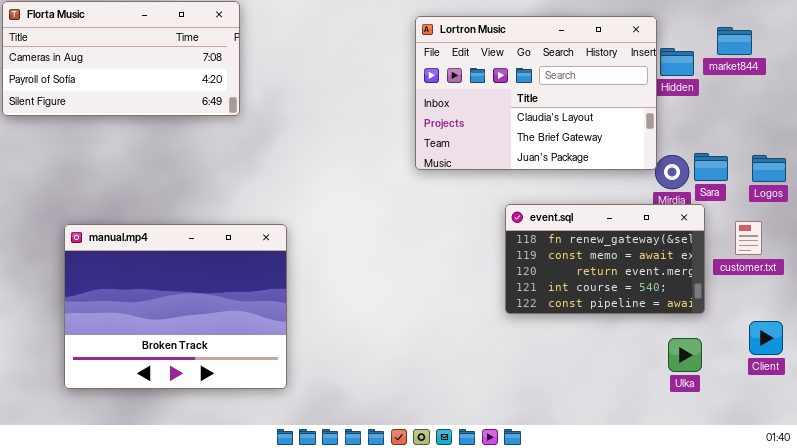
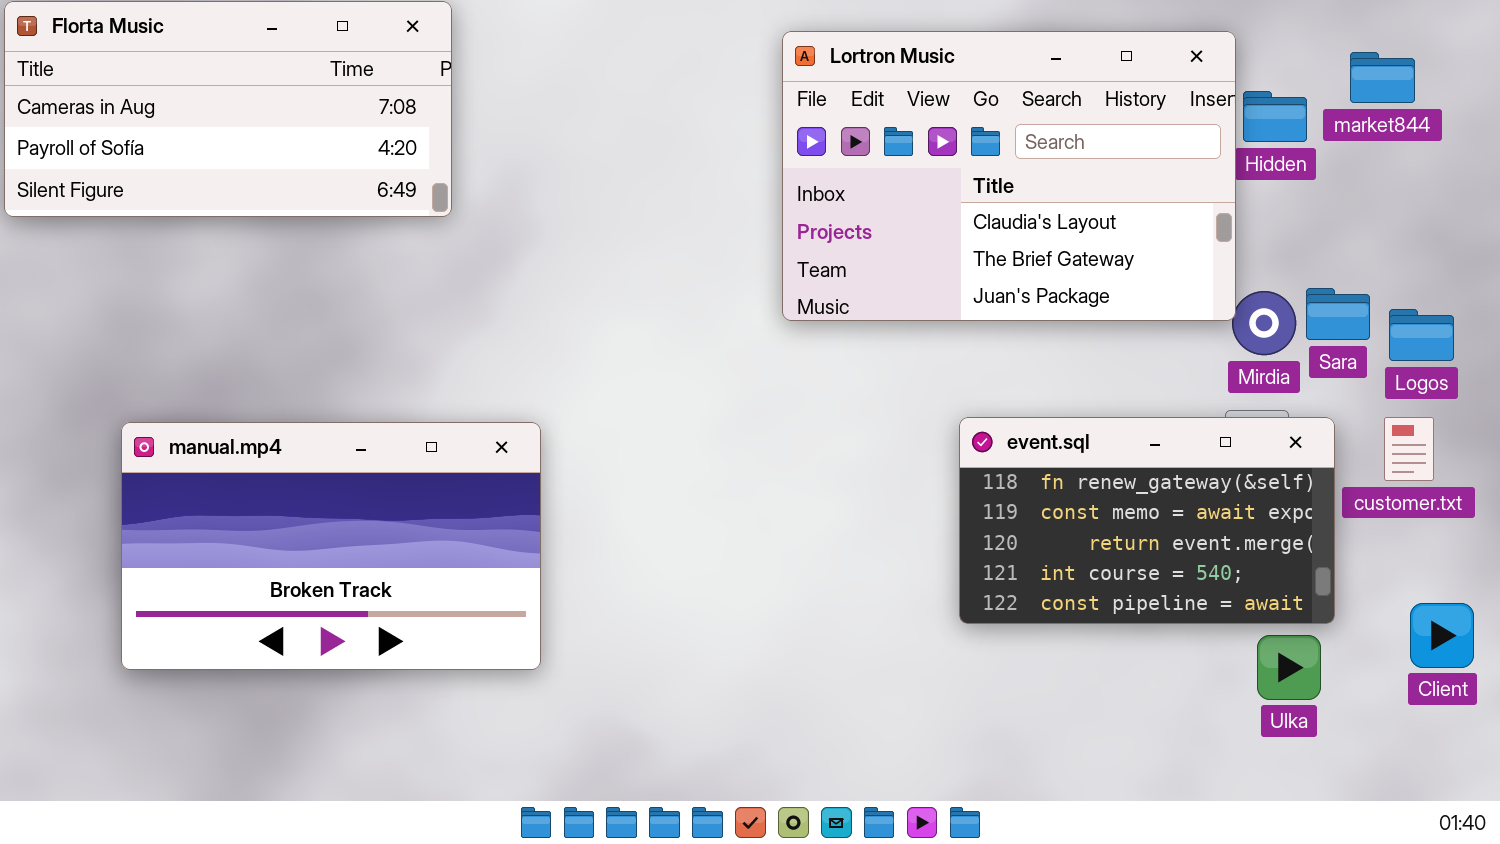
Logos: [752,155,786,182] -> [1389,309,1454,361], moved
event.sql: [505,204,705,314] -> [959,417,1335,624], moved
manual.mp4: [64,224,287,389] -> [121,422,541,670], resized

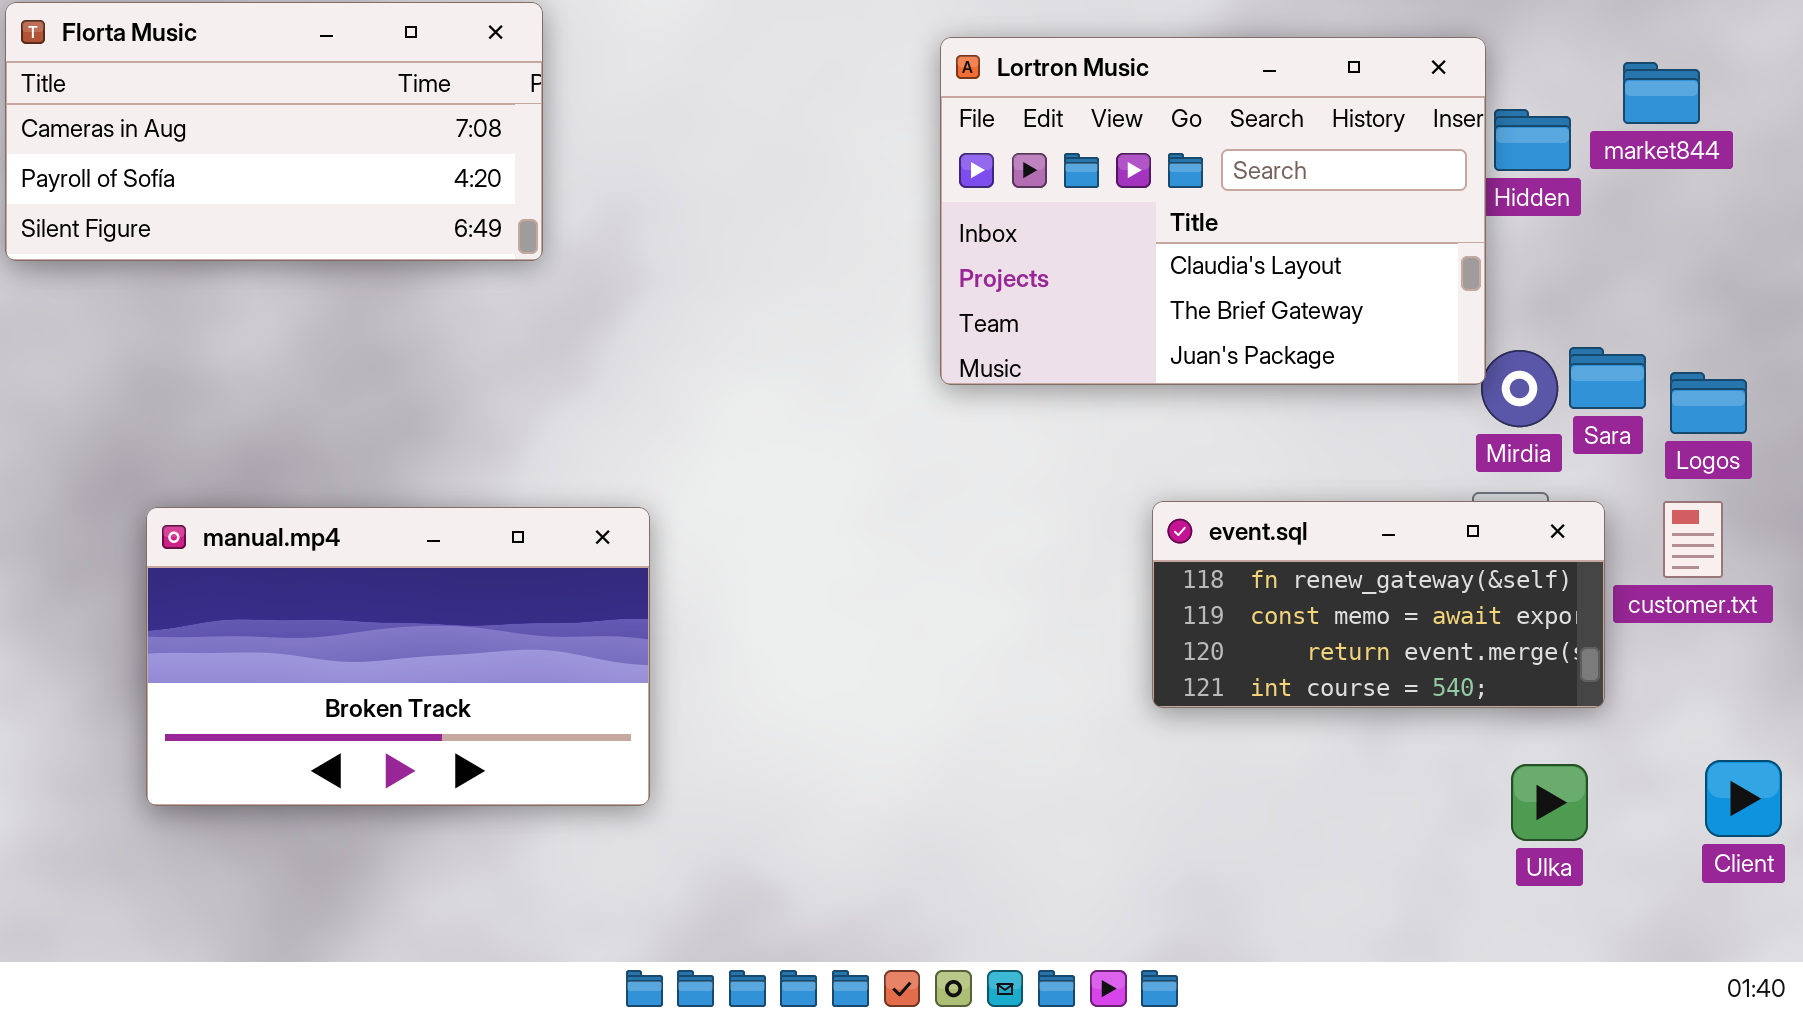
event.sql: [959,417,1335,624] -> [1152,501,1605,708], resized
Client: [1410,603,1474,668] -> [1705,760,1782,837], moved

